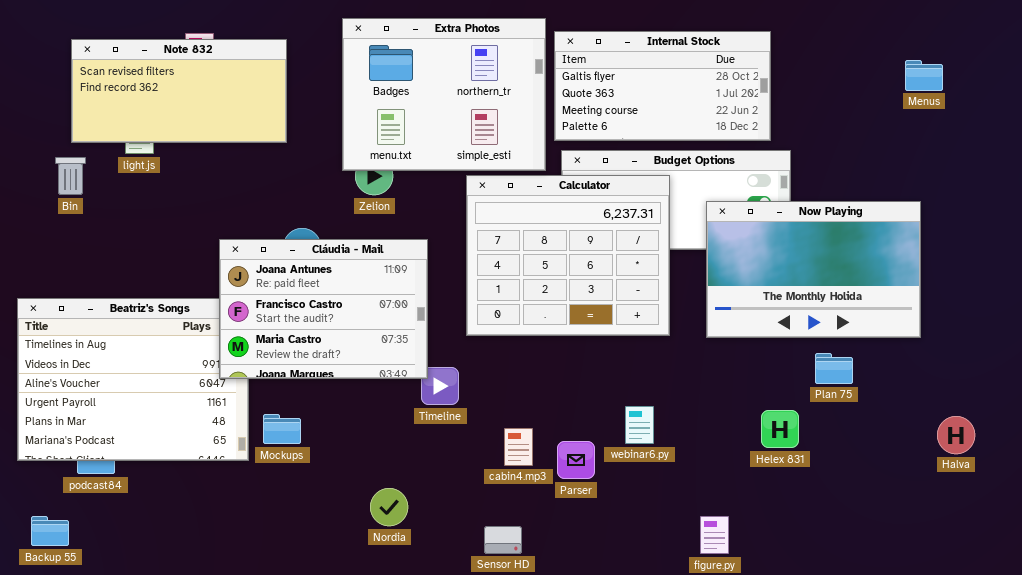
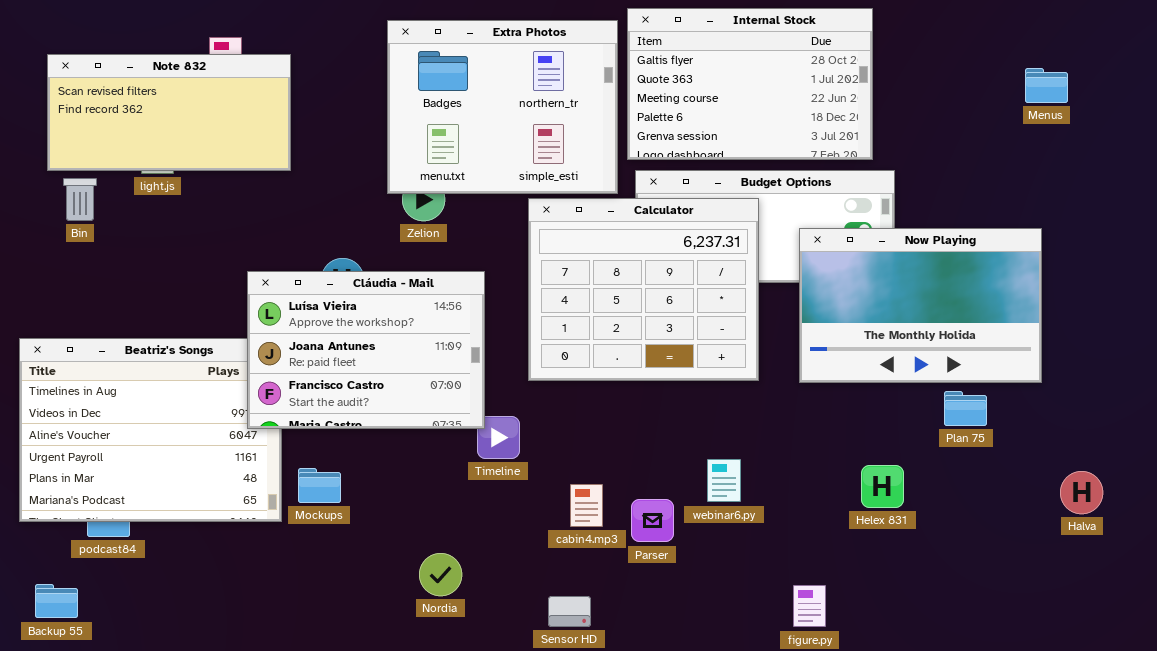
Internal Stock: [554,31,771,141] -> [627,8,873,160], resized
Note 832: [71,39,287,143] -> [47,54,291,171], moved
Cláudia - Mail: [219,239,428,379] -> [247,271,485,429], scrolled up 1 row
Plan 75: [815,353,853,384] -> [944,391,987,426], moved

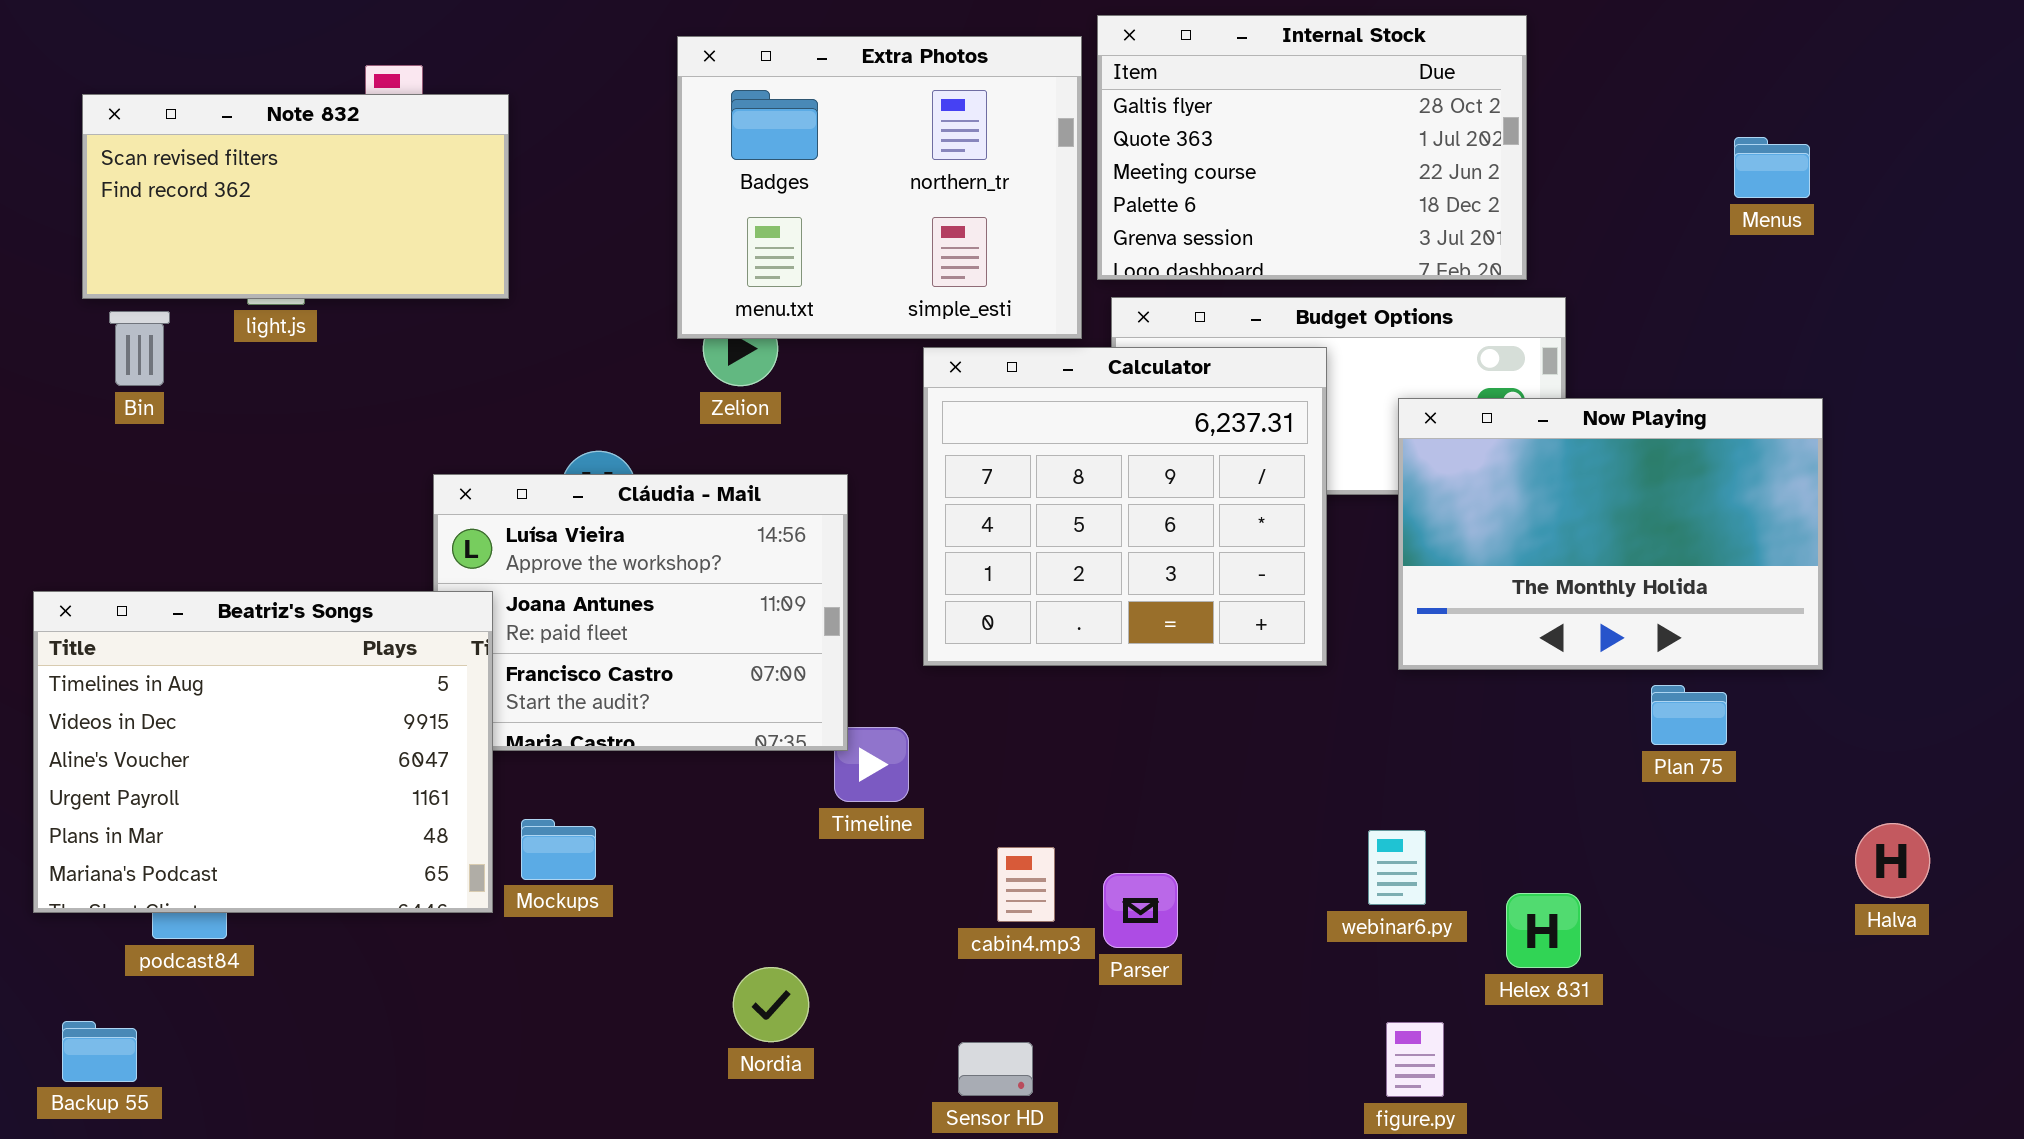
Menus: [1025,68,1068,103] -> [1734,137,1810,198], moved
Beatriz's Songs: [19,338,282,522] -> [33,591,493,913], raised
webinar6.py: [707,459,741,502] -> [1368,830,1426,905], moved
Helex 831: [861,465,904,508] -> [1506,893,1581,968], moved

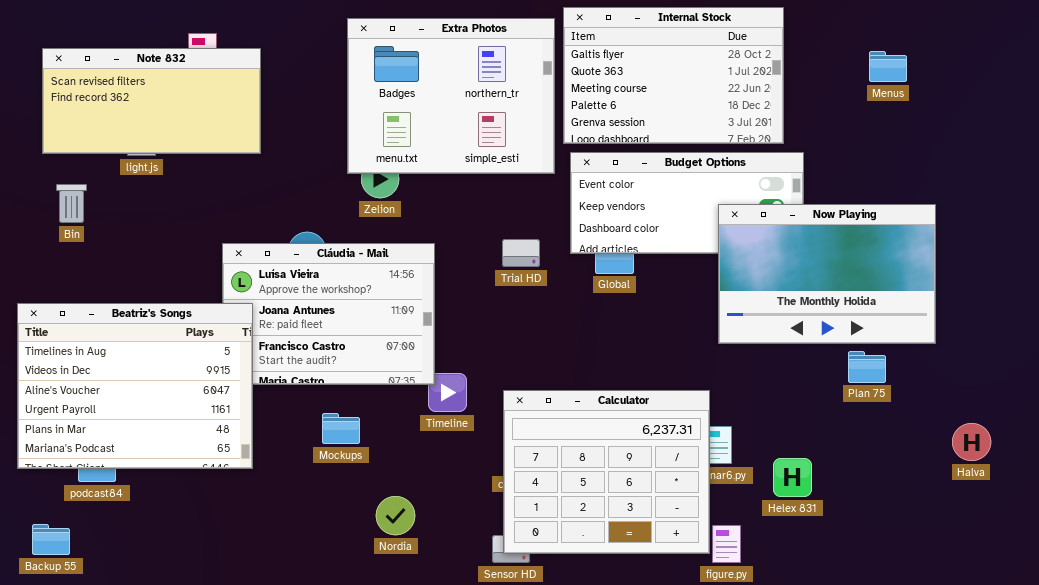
Menus: [1734,137,1810,198] -> [869,51,907,82], moved
Bin: [109,311,170,386] -> [56,184,87,223], moved
Calculator: [923,347,1327,666] -> [503,390,710,554], moved
Mockups: [521,819,596,880] -> [322,413,360,444], moved

